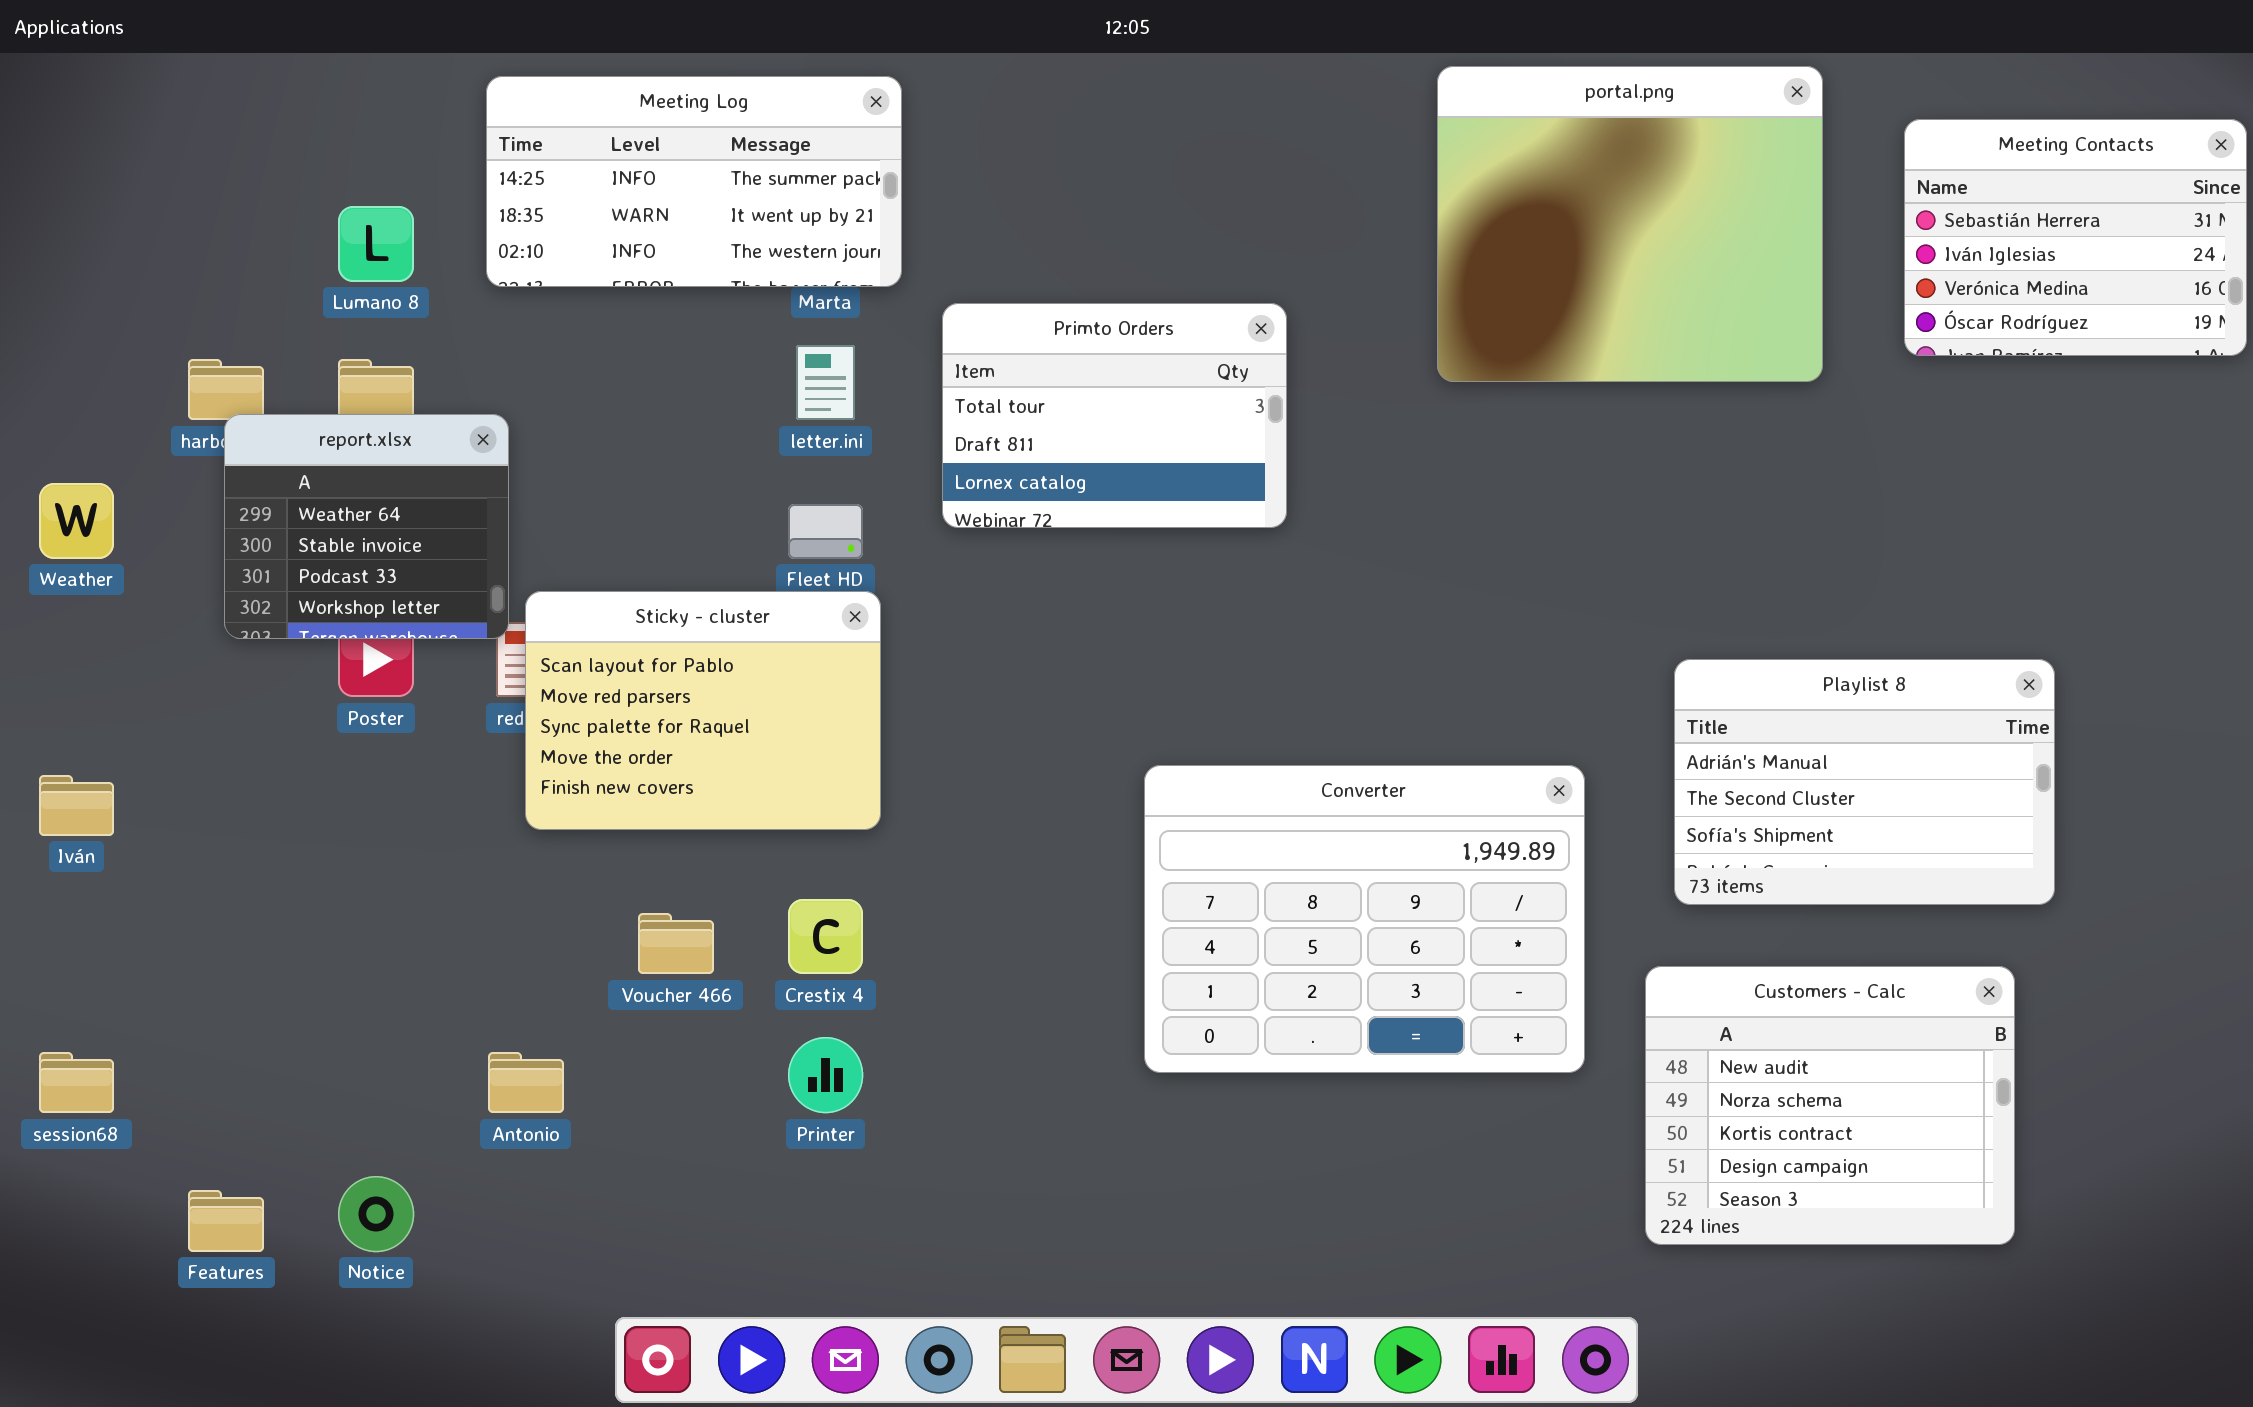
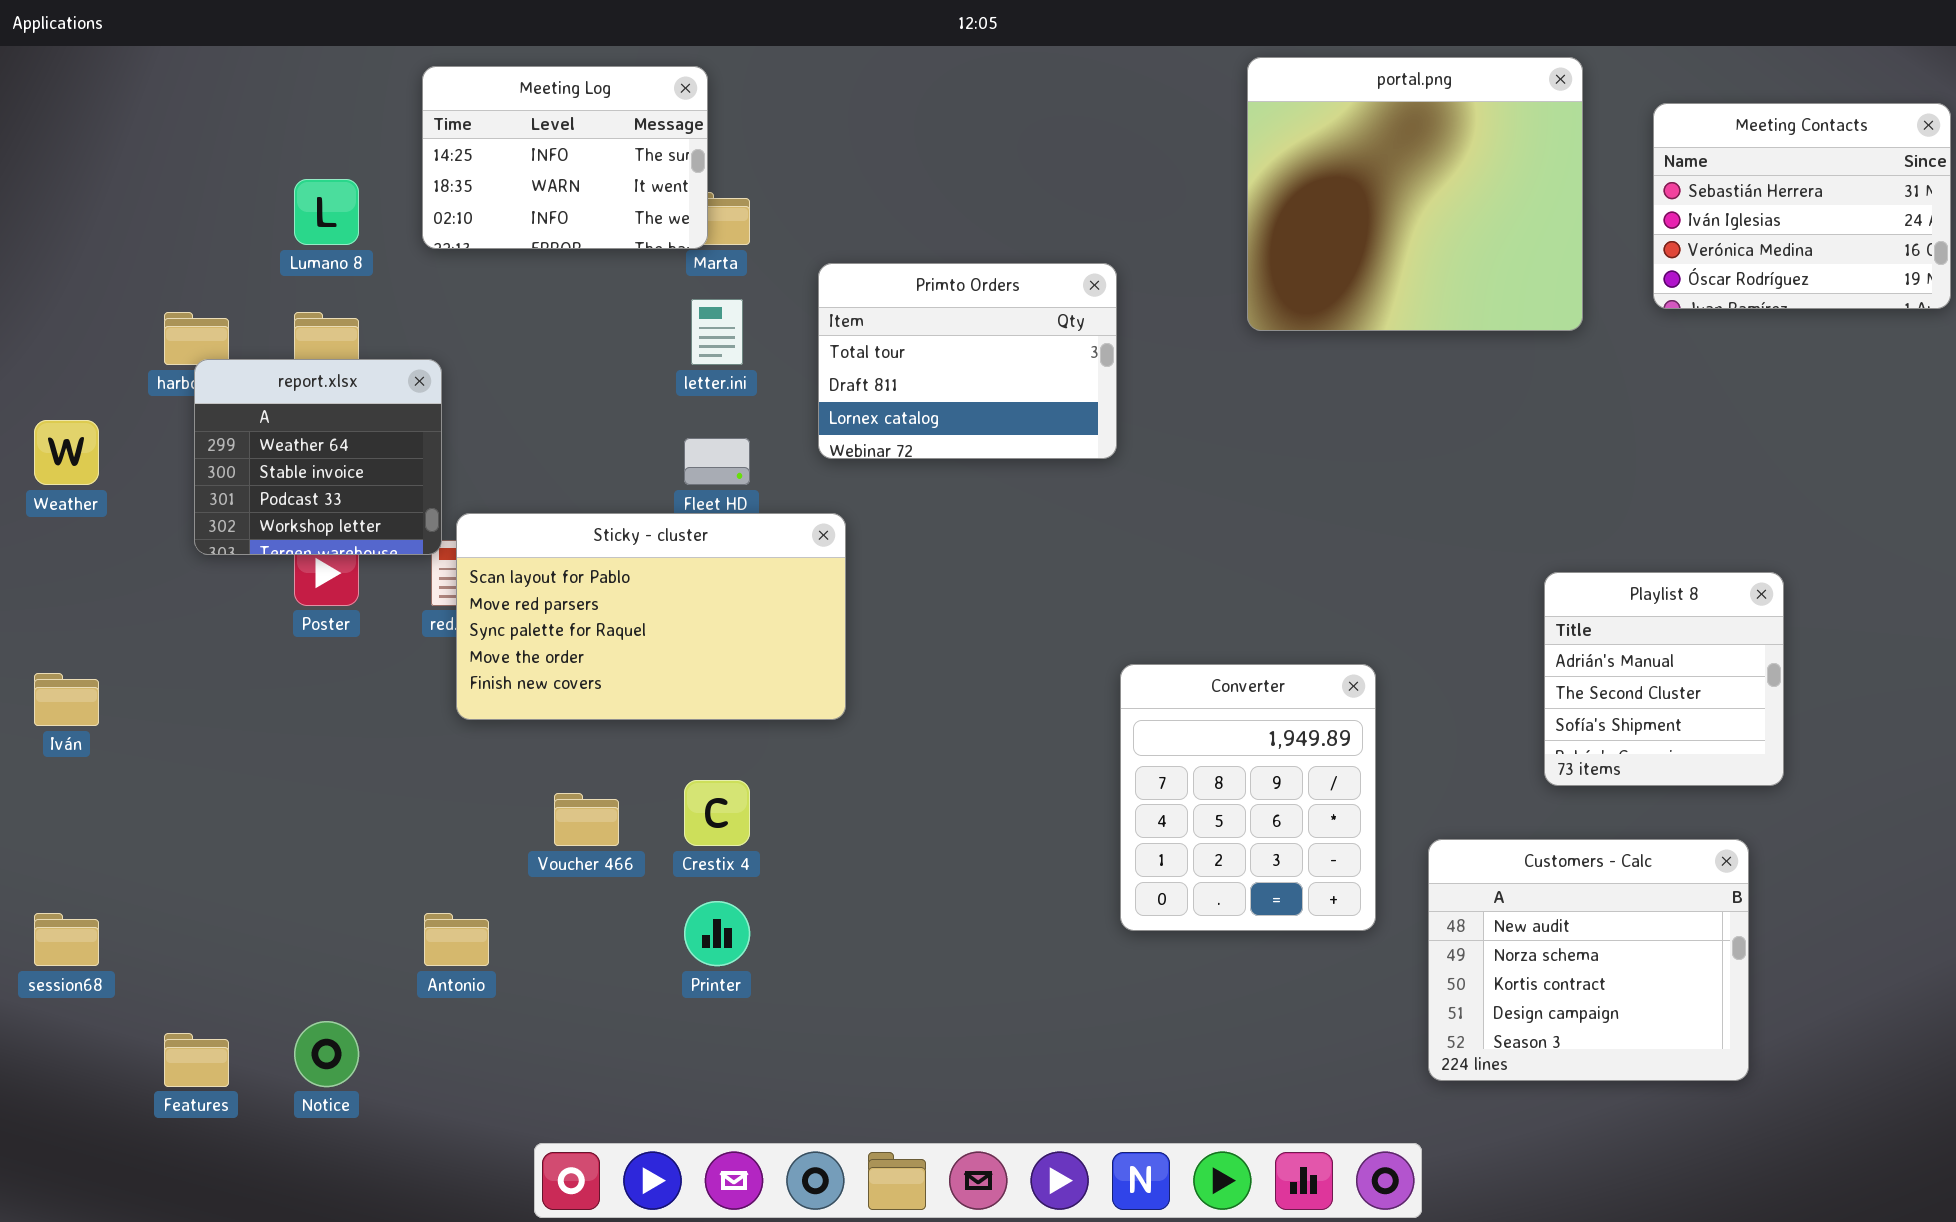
Meeting Log: [486,76,902,287] -> [422,66,708,249], resized
Sticky - cluster: [525,591,881,830] -> [456,513,846,720], resized
Playlist 8: [1674,659,2055,905] -> [1544,572,1784,786], resized
Converter: [1144,765,1585,1073] -> [1120,664,1376,931], resized

